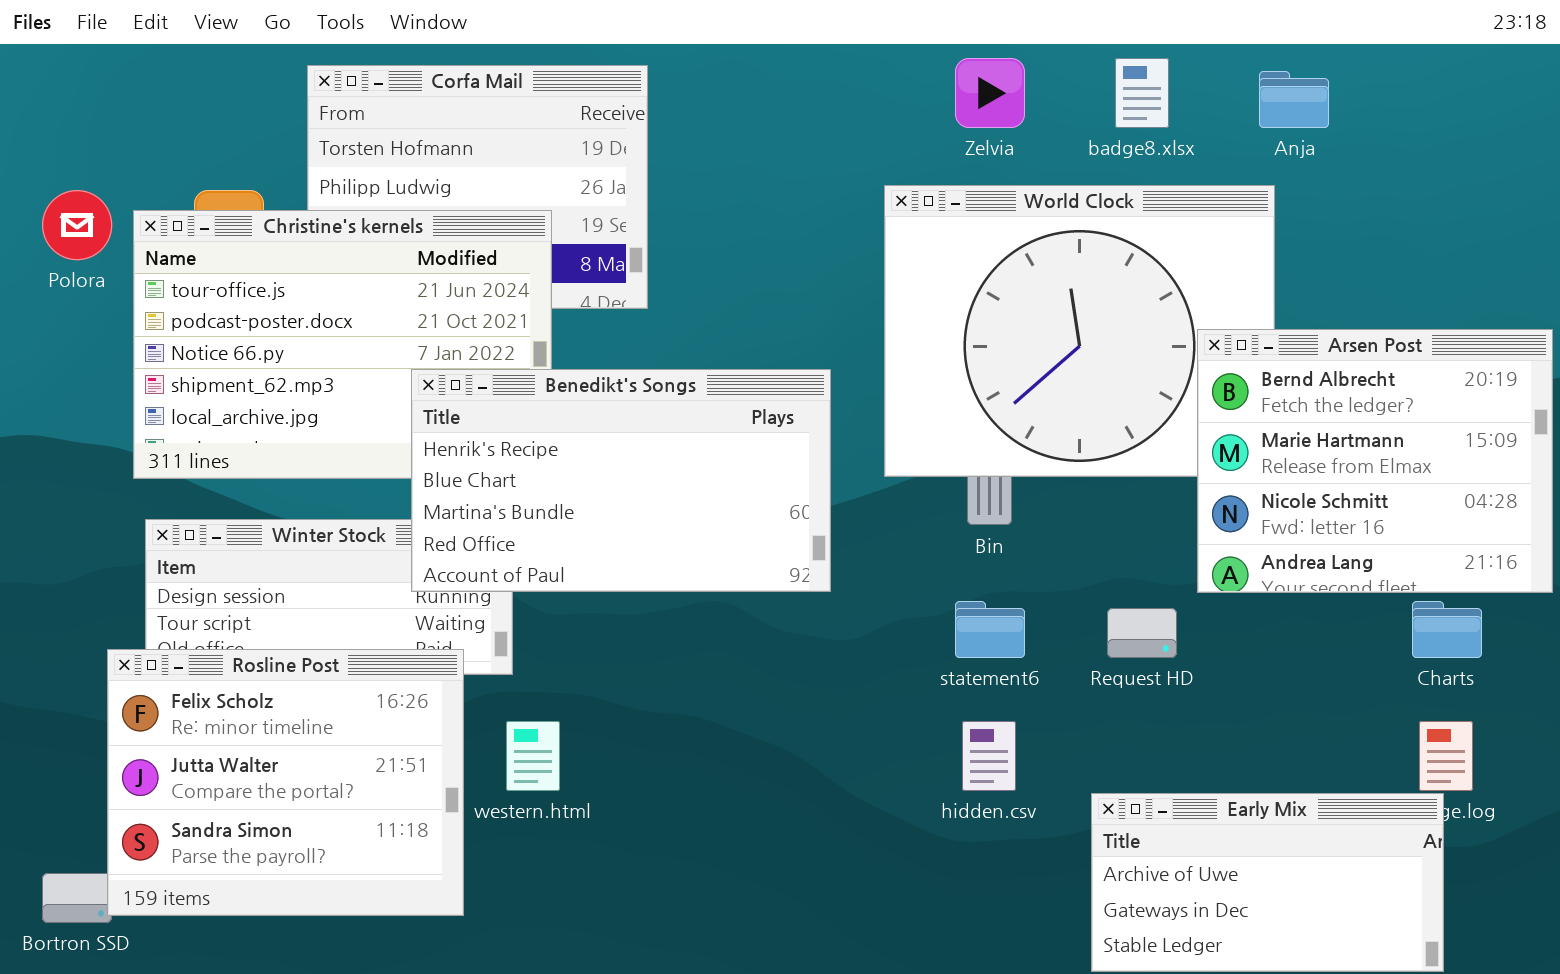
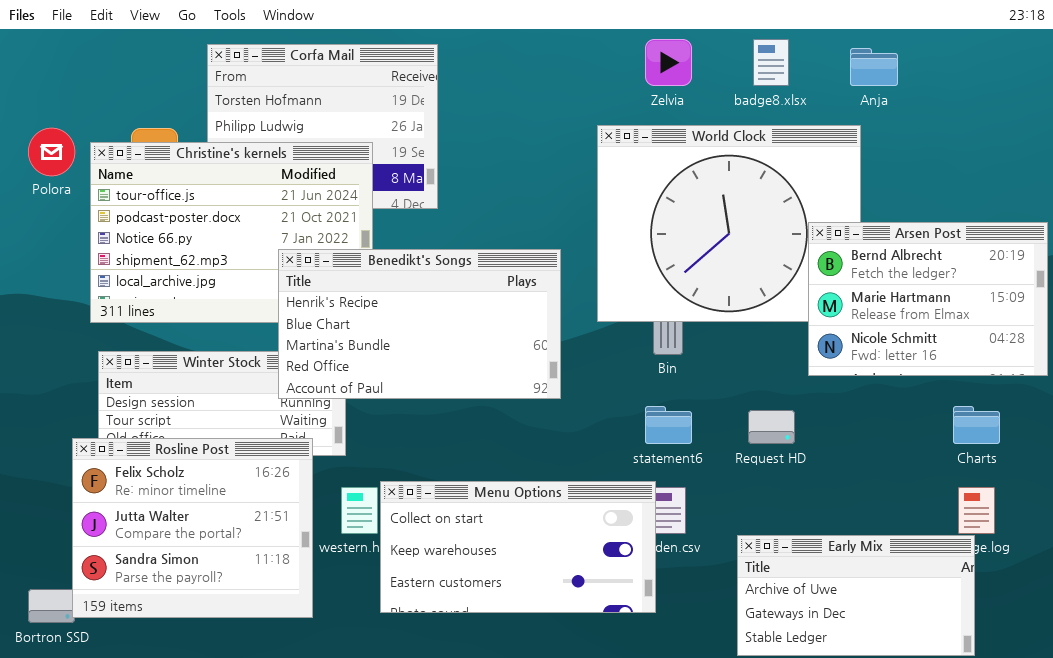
Arsen Post: [1197,329,1553,593] -> [808,222,1048,376], resized
Menu Options: none -> [380,481,656,613], opened

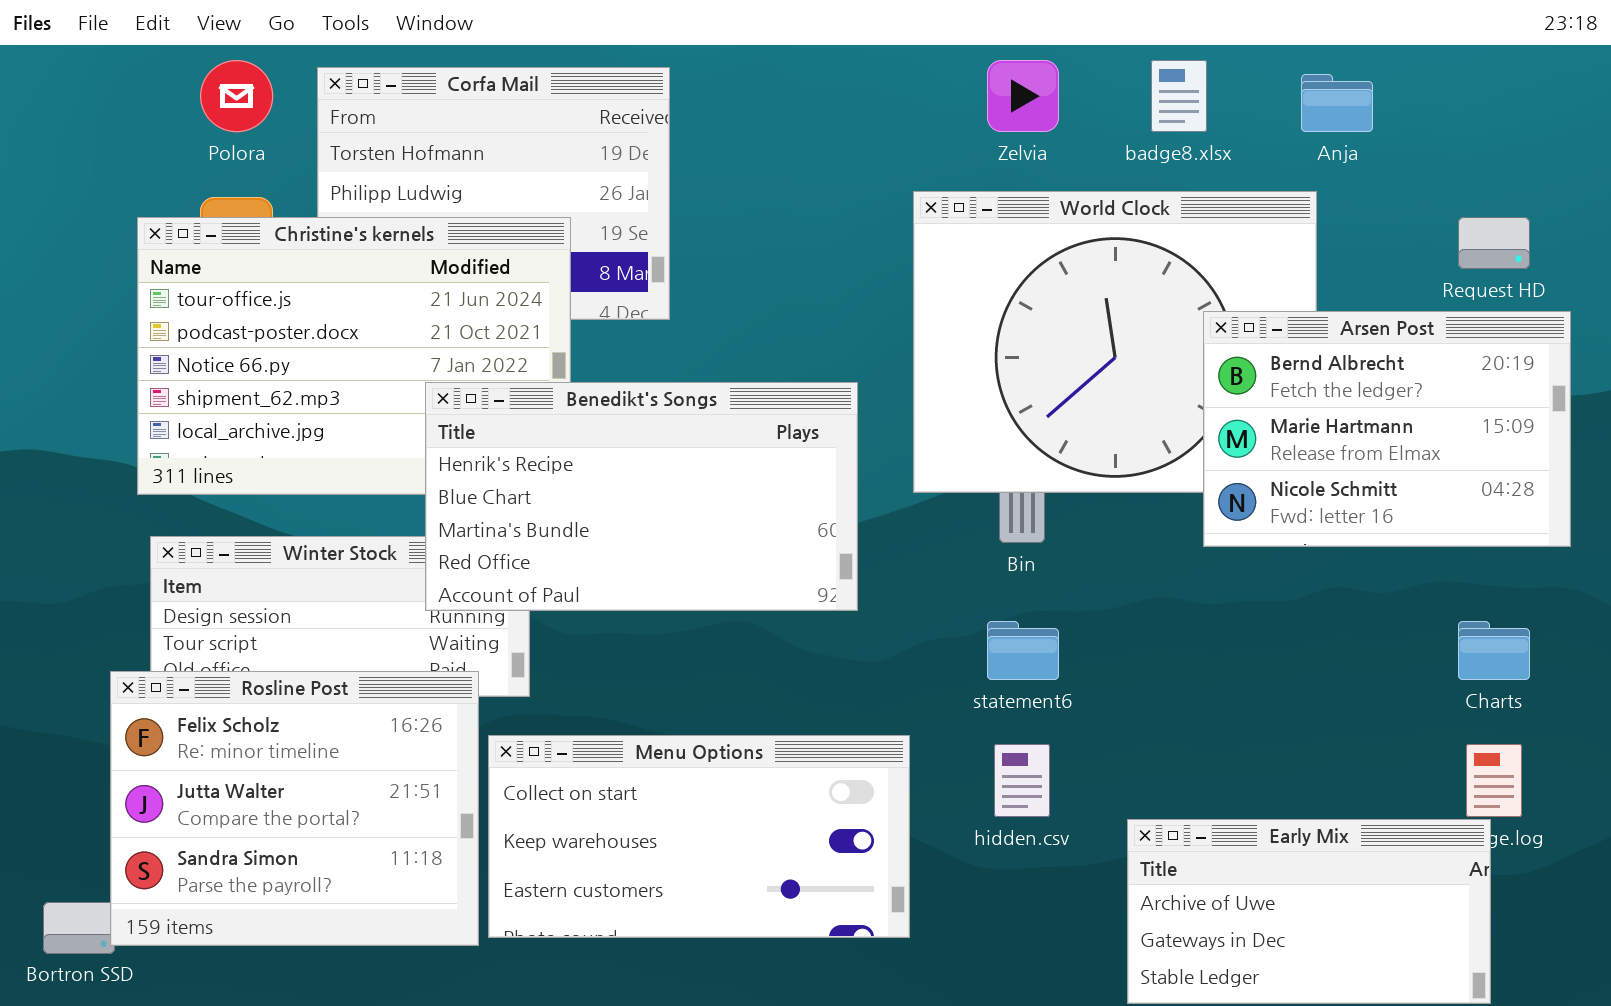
Polora: [28,128,75,176] -> [200,60,273,132], moved
Arsen Post: [808,222,1048,376] -> [1203,311,1571,547], moved
Request HD: [748,410,795,444] -> [1458,217,1530,269], moved
Menu Options: [380,481,656,613] -> [488,735,910,938], moved

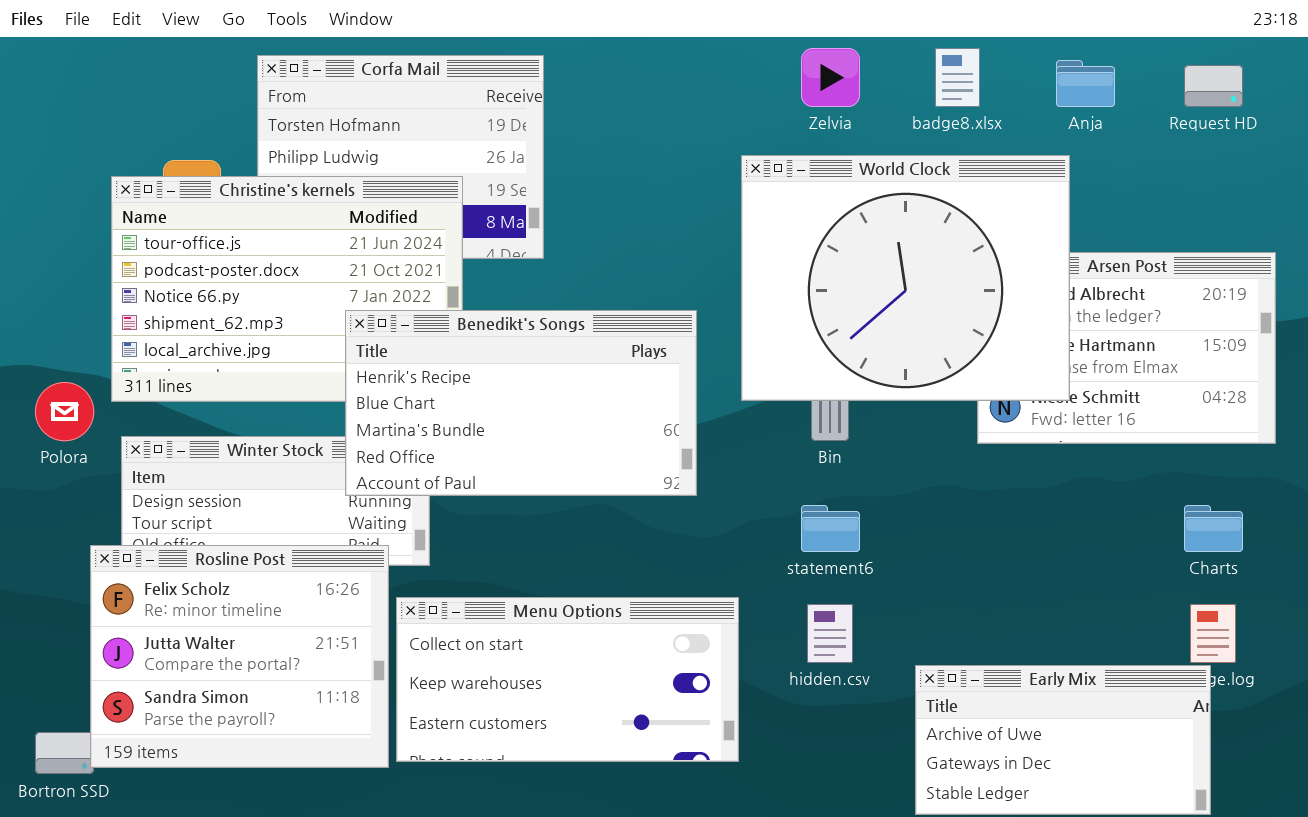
Polora: [200,60,273,132] -> [35,382,94,441], moved
World Clock: [913,191,1317,493] -> [741,155,1070,401], raised
Request HD: [1458,217,1530,269] -> [1184,65,1243,107], moved

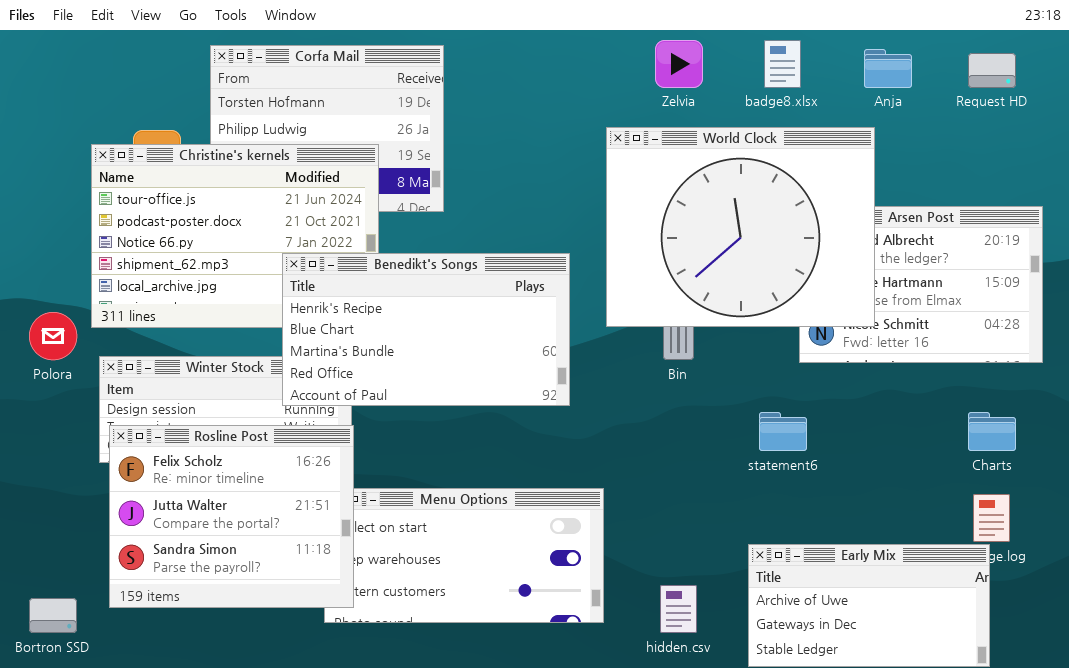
statement6: [801,505,860,552] -> [759,412,807,451], moved
Rosline Post: [90,545,389,768] -> [109,425,354,608], moved
hidden.csv: [807,604,853,663] -> [660,585,697,633], moved

